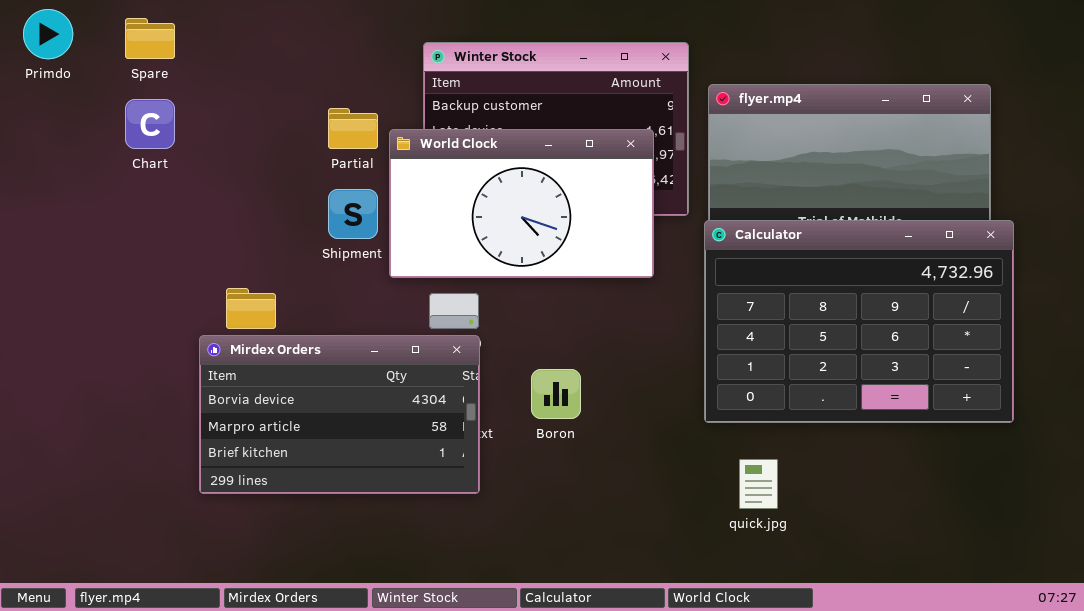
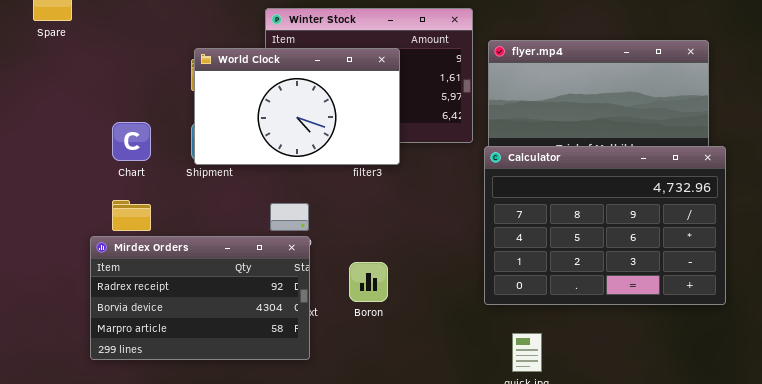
Chart: [125,99,175,149] -> [112,122,151,161], moved
World Clock: [389,129,654,278] -> [194,48,400,165], moved
Mirdex Orders: [199,335,480,494] -> [90,236,310,360], scrolled up 1 row

